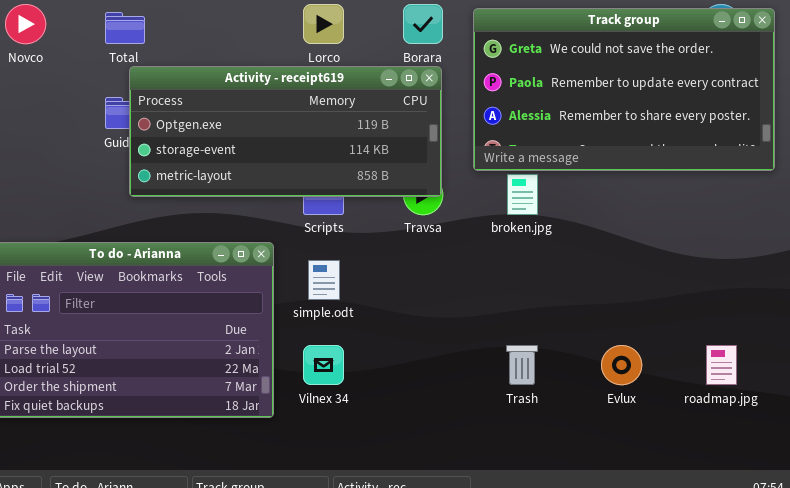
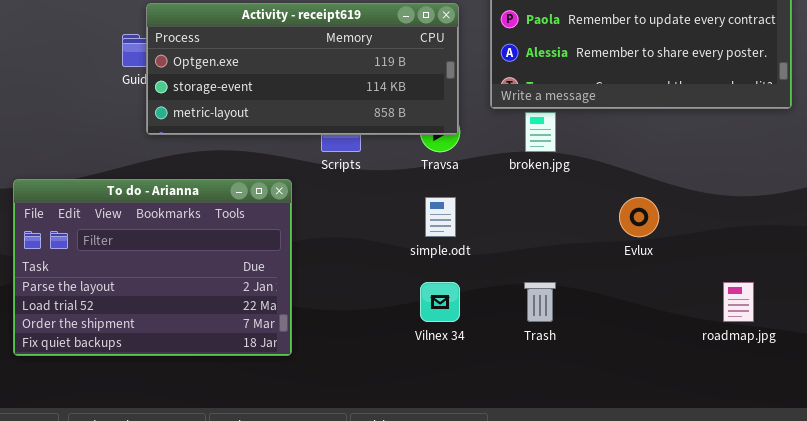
simple.odt: [308,260,340,300] -> [425,197,456,237], moved
Vilnex 34: [303,345,344,385] -> [420,282,460,322], moved
Evlux: [601,345,642,385] -> [619,197,659,237], moved

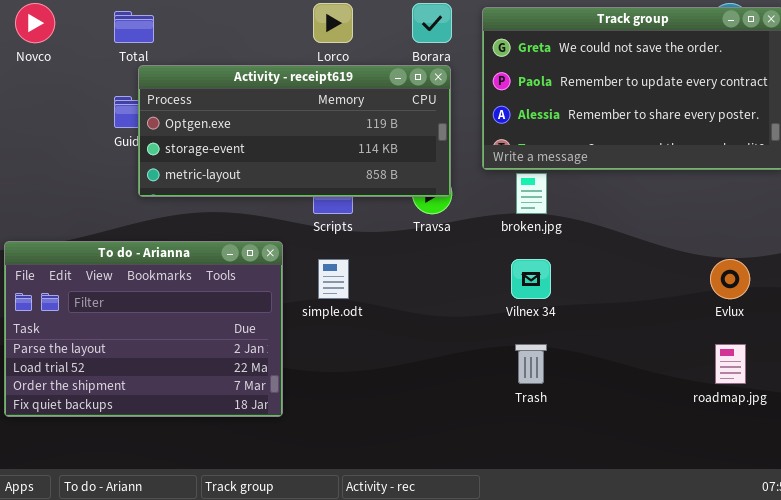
simple.odt: [425,197,456,237] -> [318,259,349,299], moved
Evlux: [619,197,659,237] -> [710,259,750,299], moved
Vilnex 34: [420,282,460,322] -> [511,259,551,299], moved

